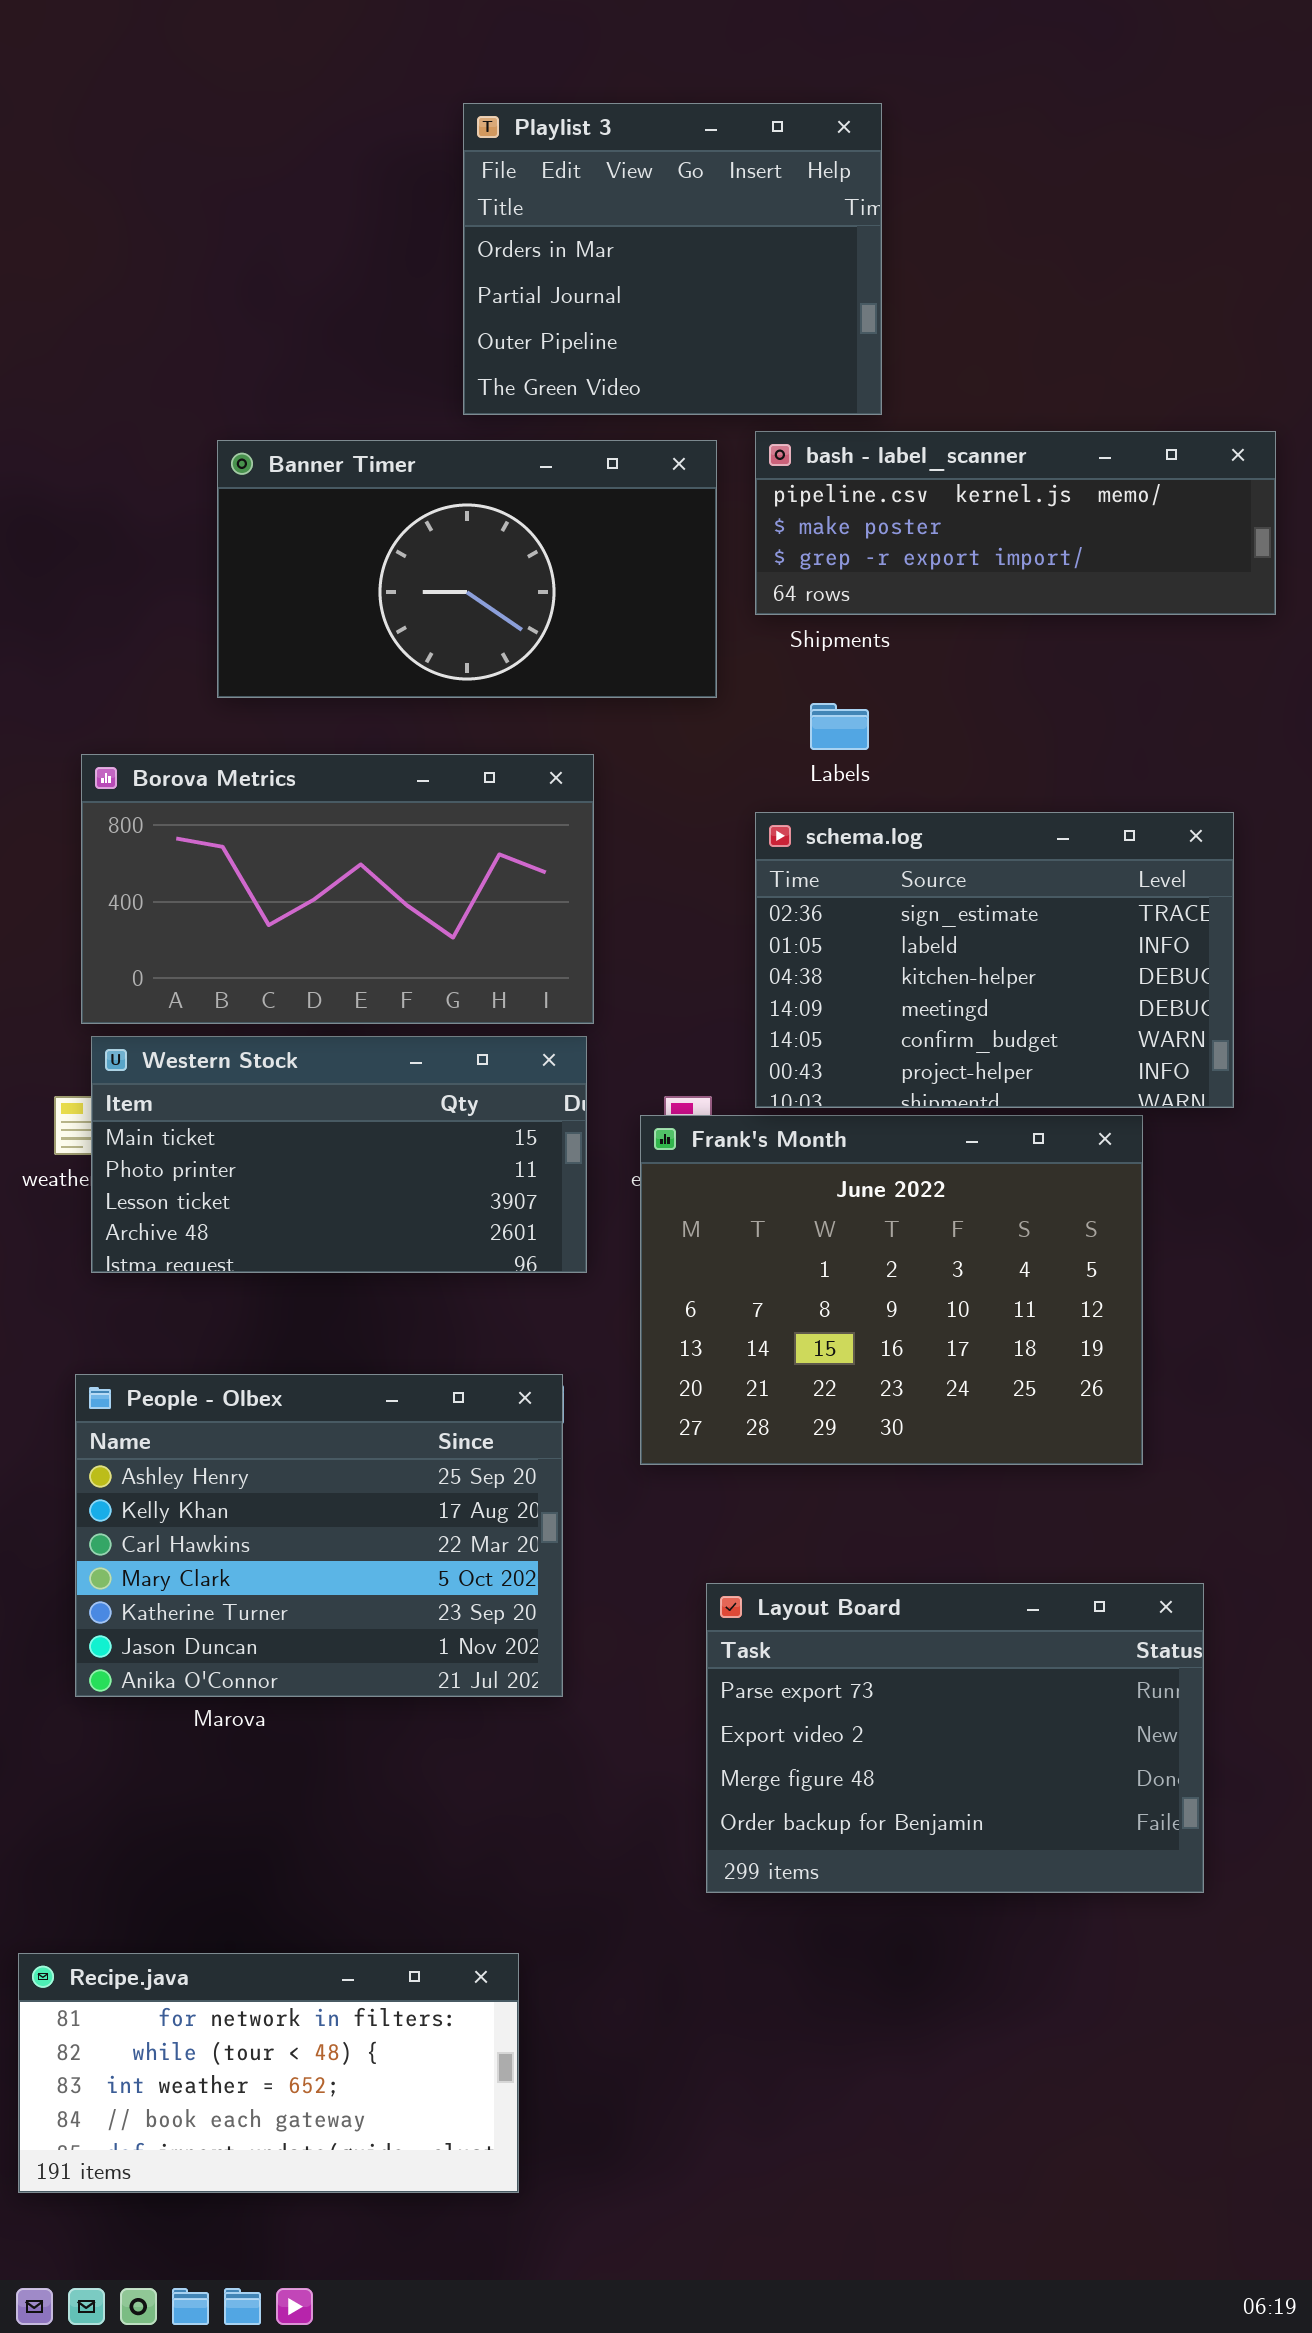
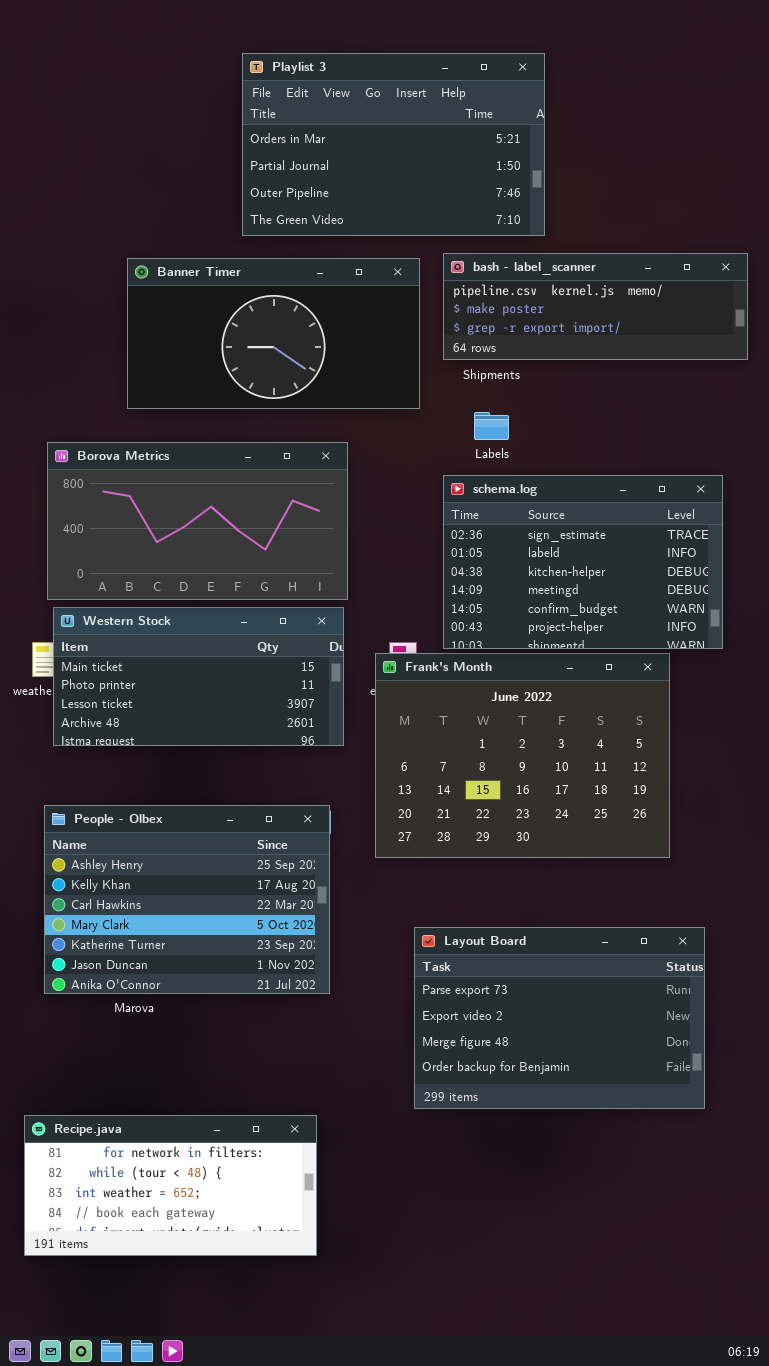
Playlist 3: [463,103,882,415] -> [242,53,545,236], moved, resized
Recipe.java: [18,1953,519,2193] -> [24,1115,317,1256], moved

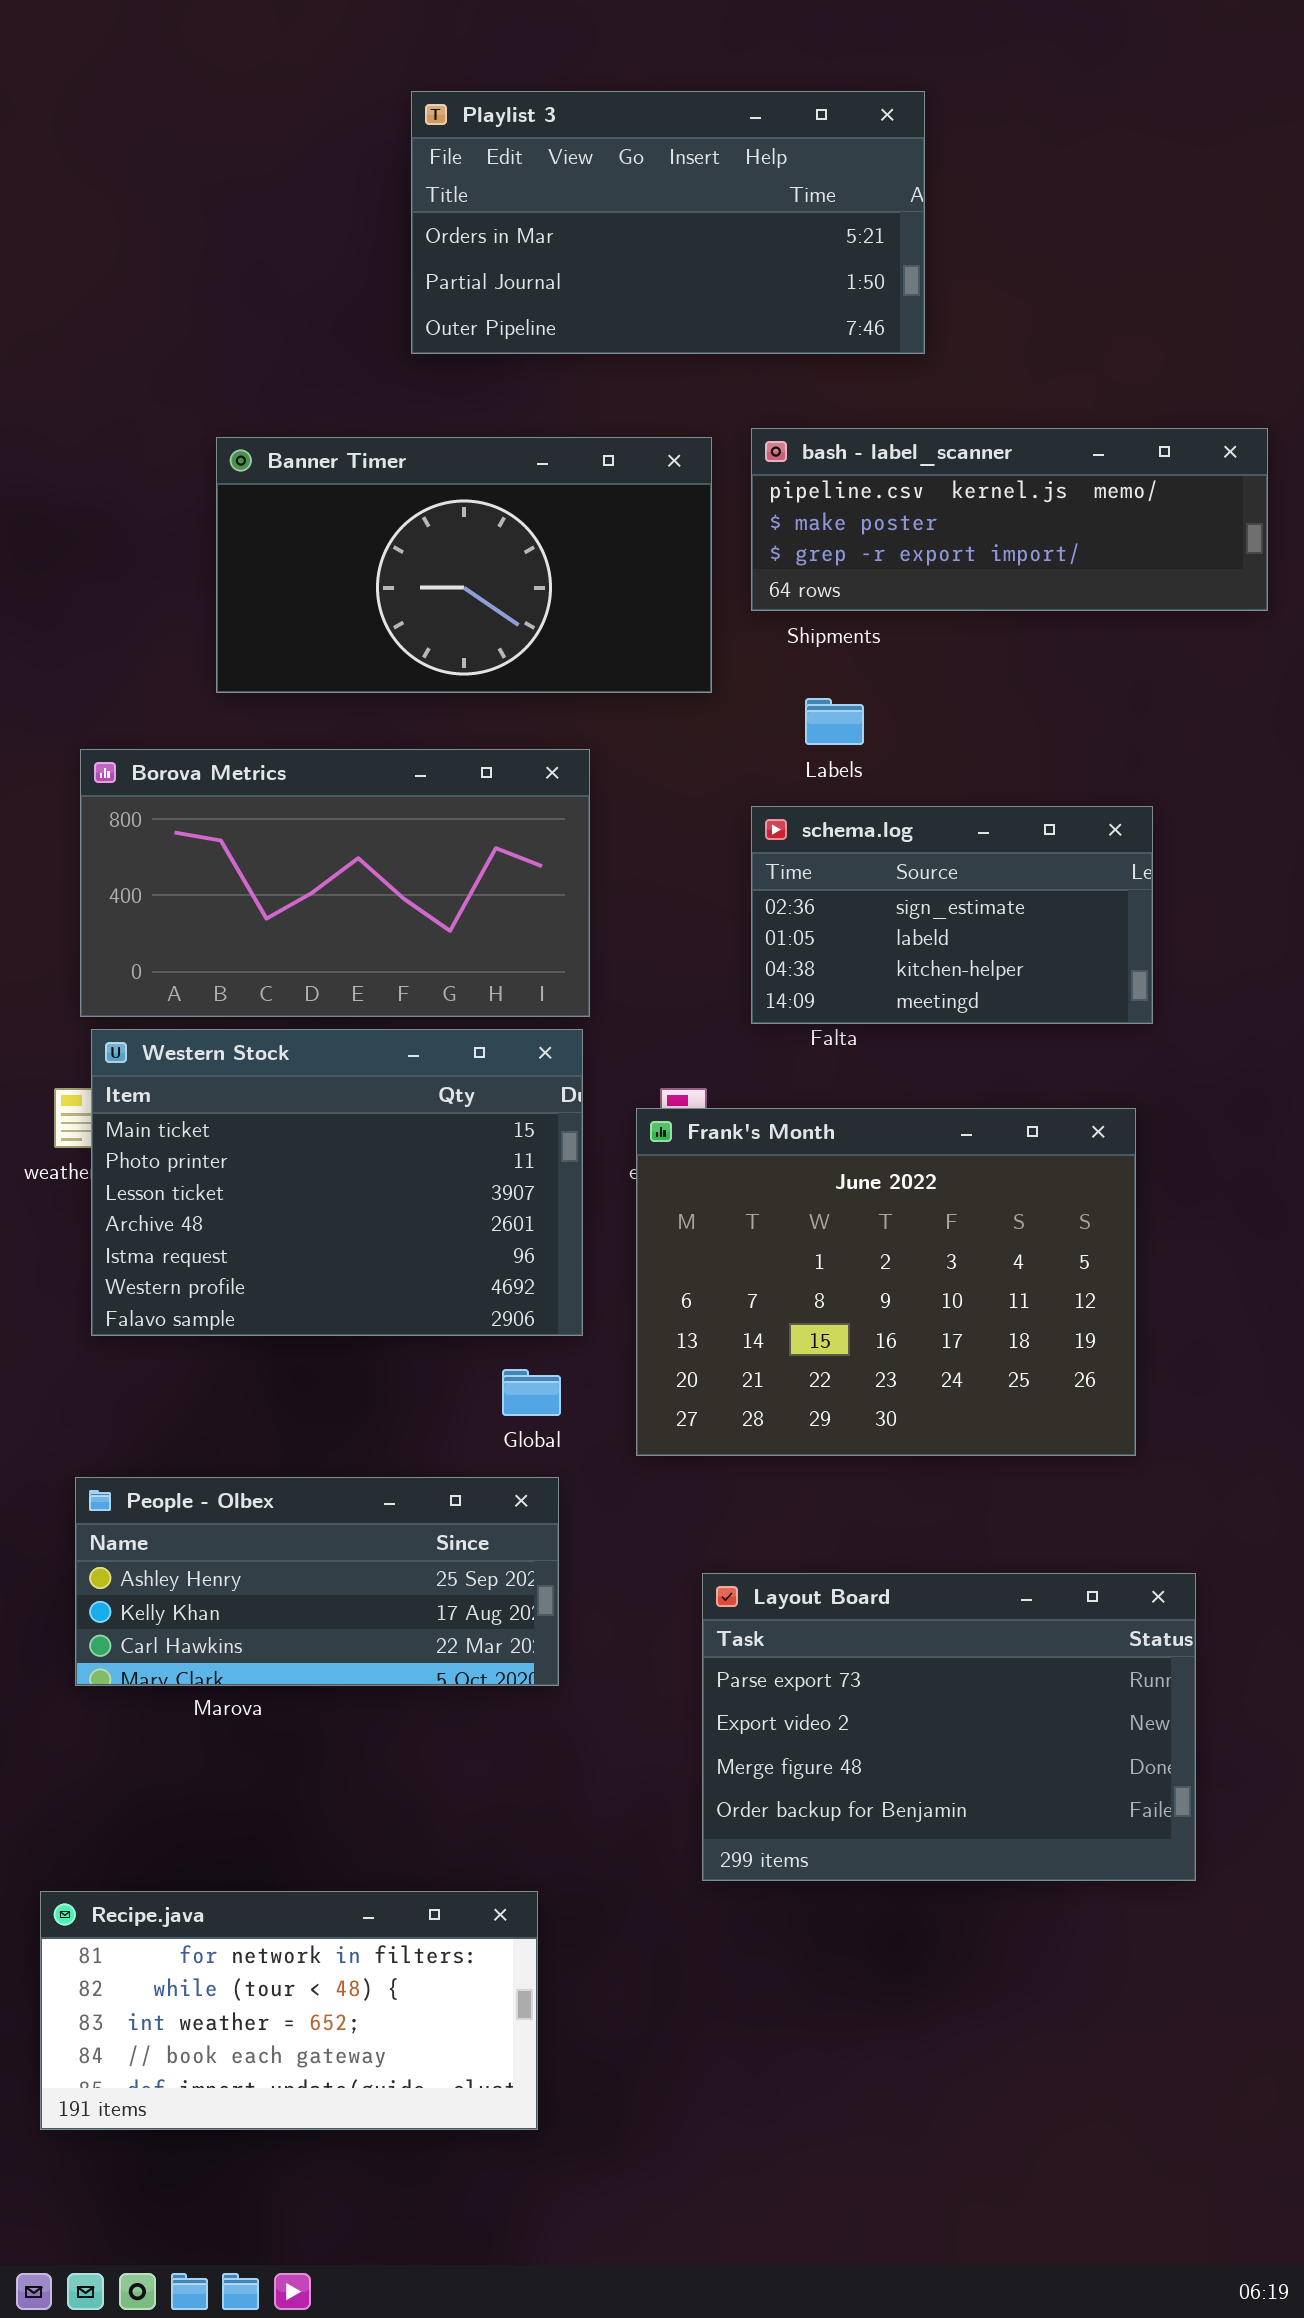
Playlist 3: [242,53,545,236] -> [411,91,925,354], resized
schema.log: [443,475,723,649] -> [751,806,1153,1024], resized
Western Stock: [53,607,344,746] -> [91,1029,583,1336], resized
People - Olbex: [44,805,330,994] -> [75,1477,559,1686], resized

